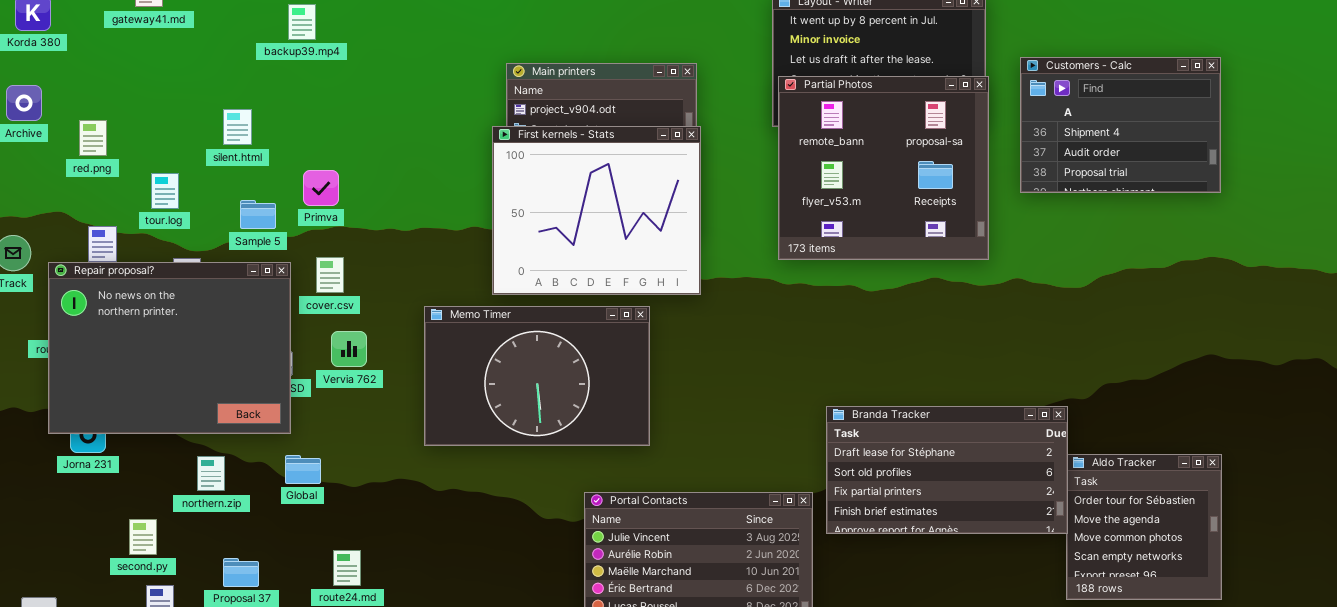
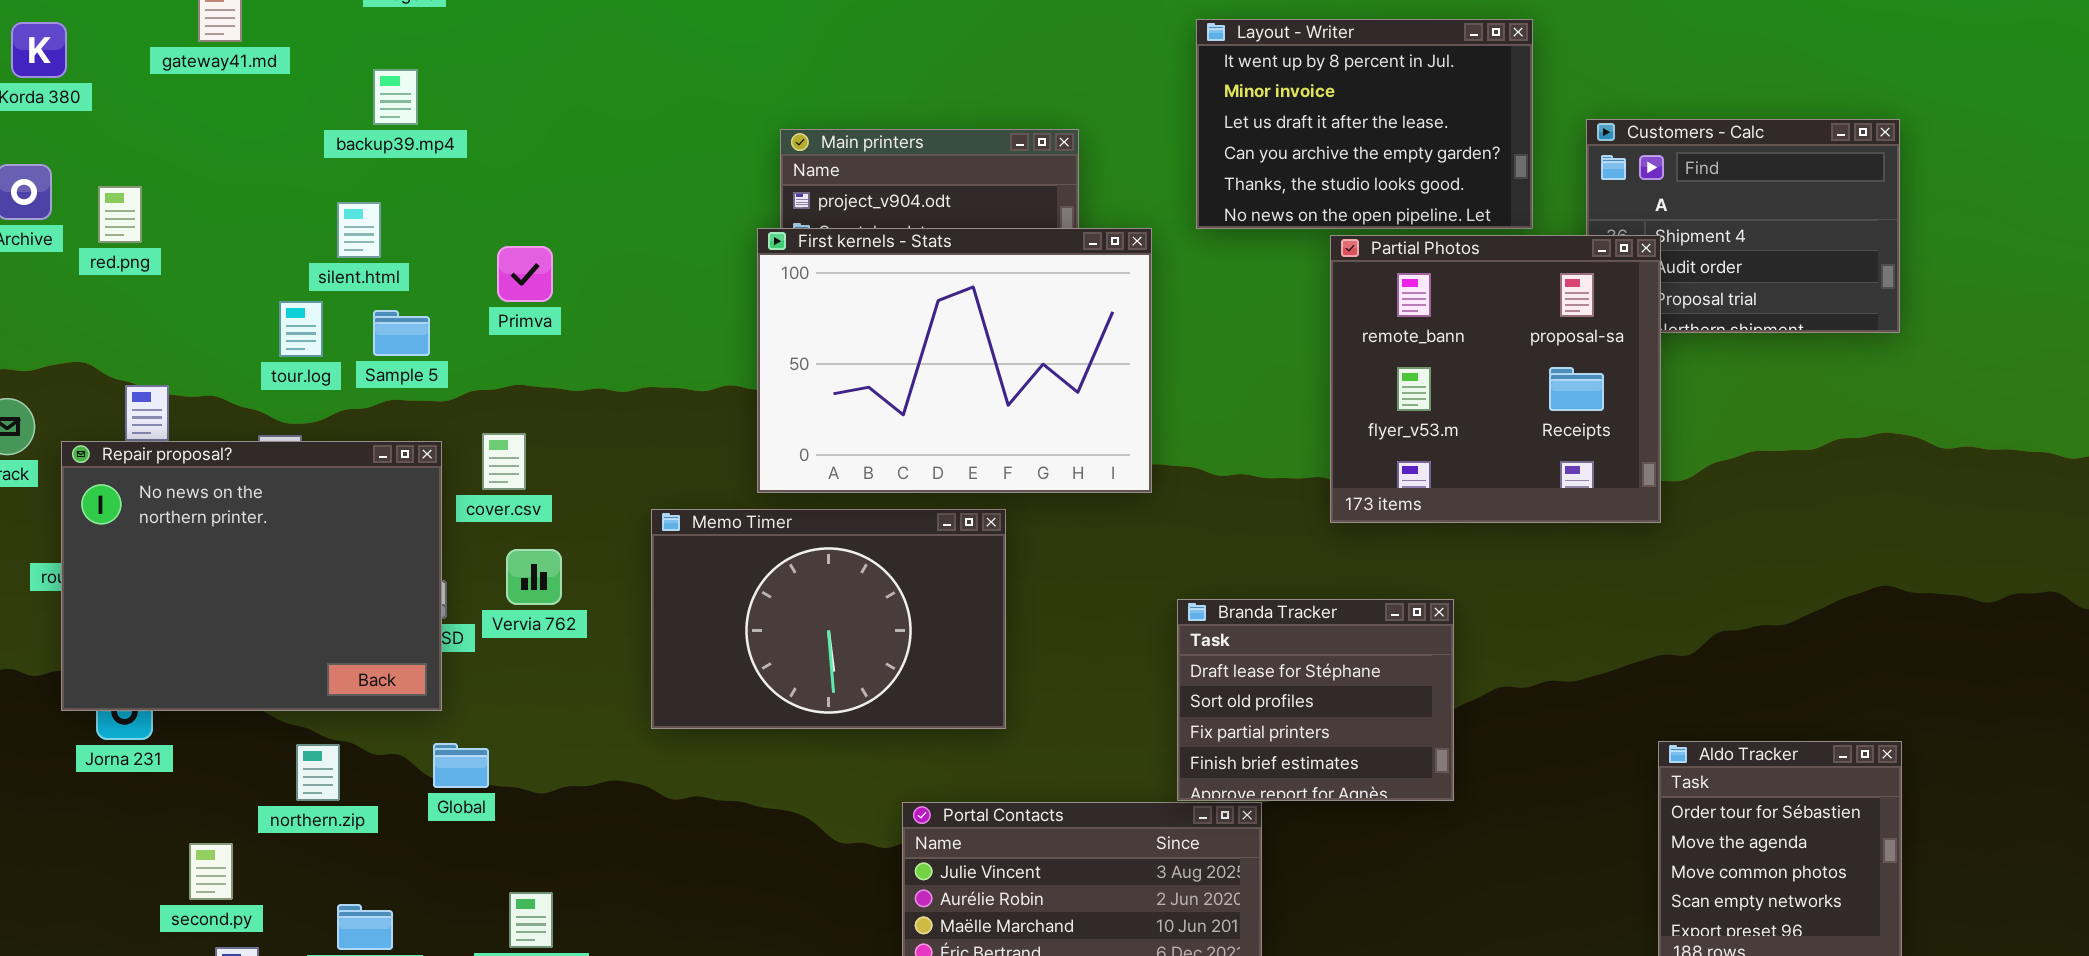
backup39.mp4: [288,4,316,40] -> [373,69,418,125], moved
Partial Photos: [778,76,989,260] -> [1330,235,1661,523], moved
red.png: [79,120,107,156] -> [98,186,142,243], moved
First kernels - Stats: [492,126,701,295] -> [757,228,1152,493], resized
Primva: [303,170,339,206] -> [497,246,553,302], moved
tour.log: [151,173,179,209] -> [279,301,323,357], moved
Sample 5: [240,200,276,229] -> [373,310,430,356], moved
Branda Tracker: [826,406,1068,534] -> [1177,599,1454,801], moved, resized

